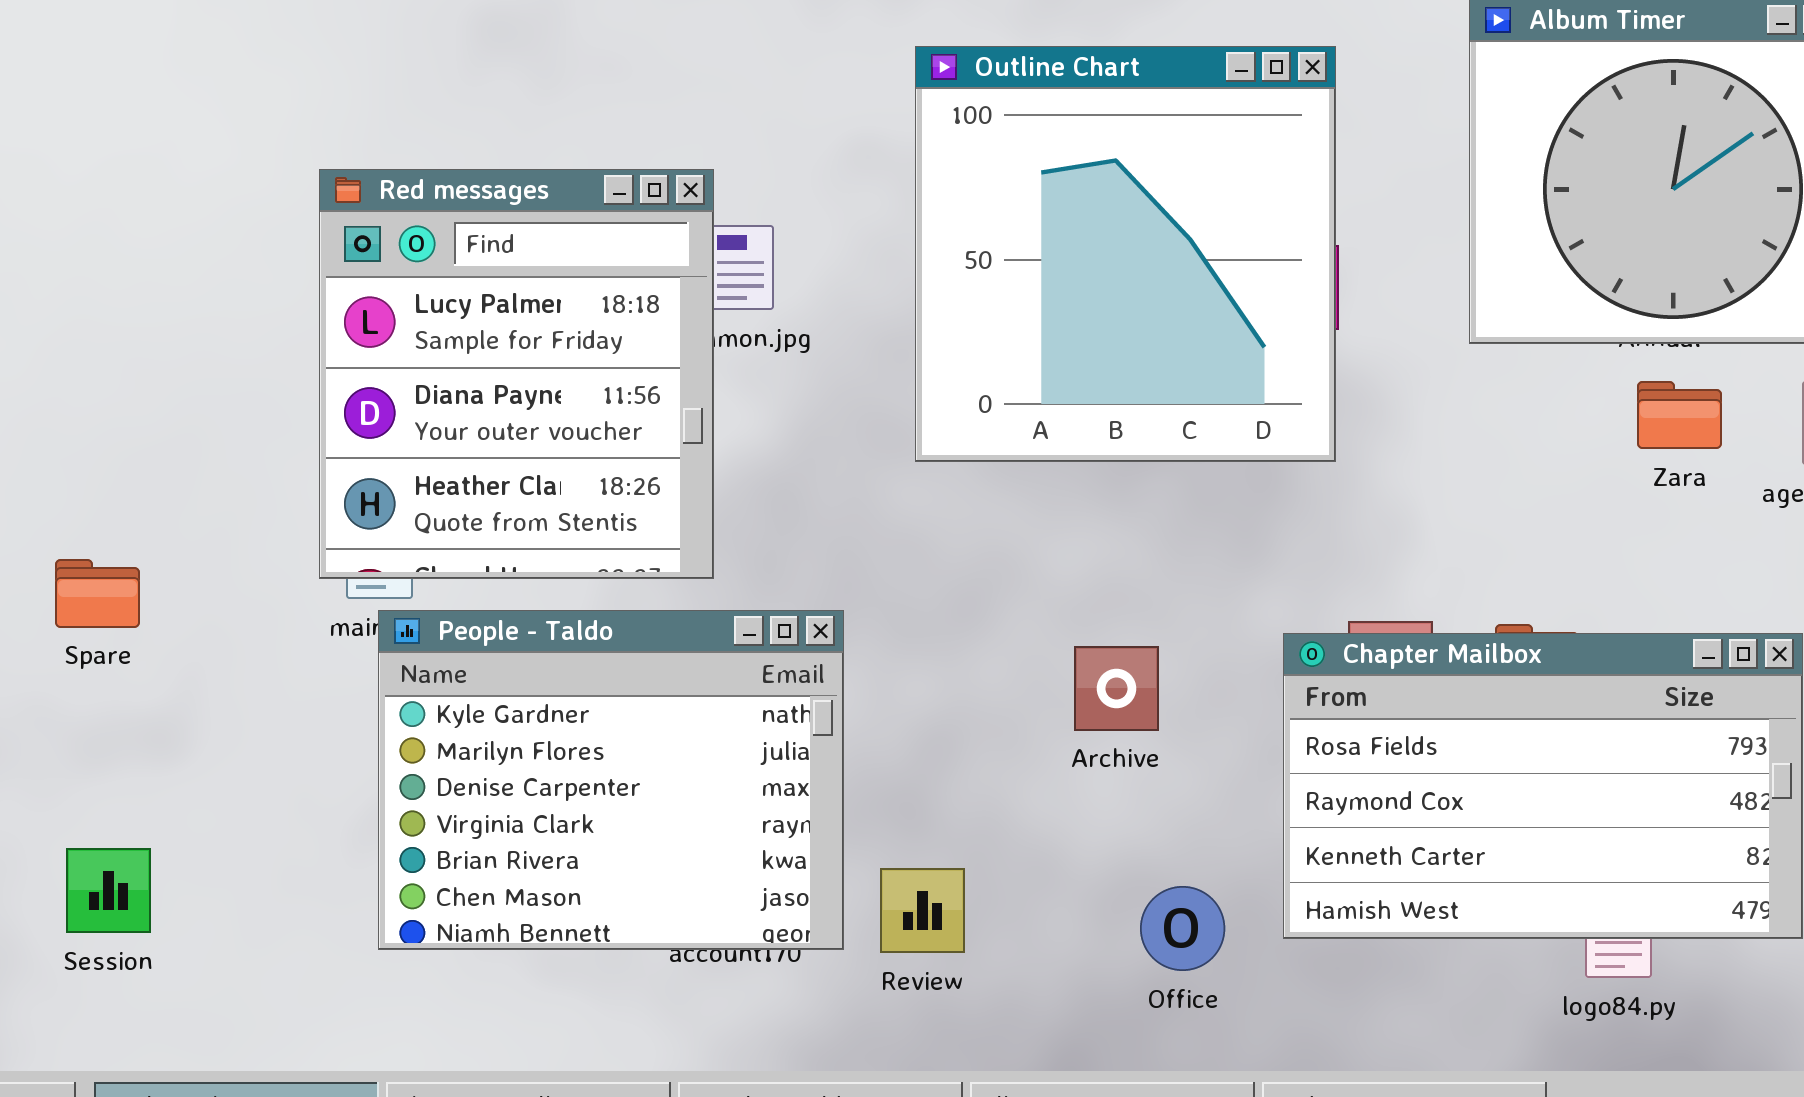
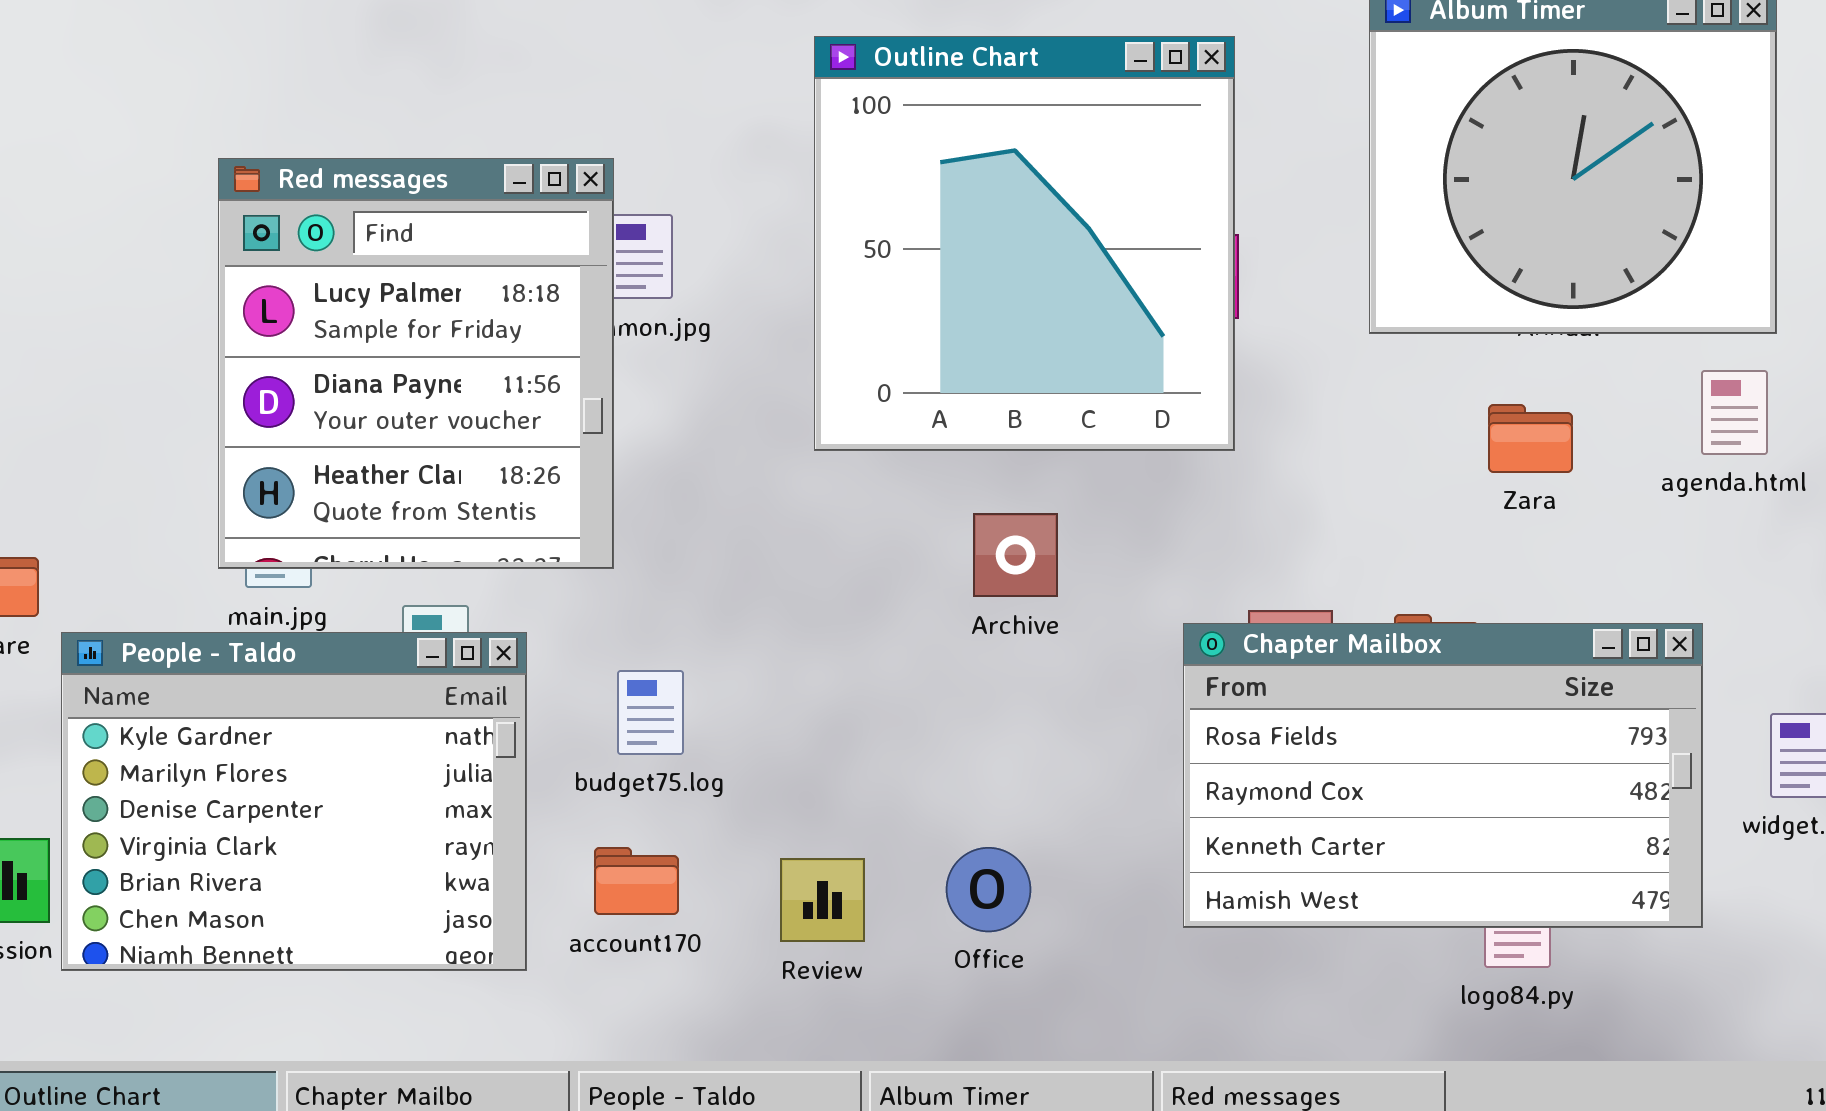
Zara: [1637,381,1722,449] -> [1488,404,1573,473], moved
People - Taldo: [378,610,844,950] -> [61,632,527,971], moved
Archive: [1074,646,1159,731] -> [973,513,1058,597], moved
Office: [1140,886,1225,971] -> [946,847,1031,932], moved

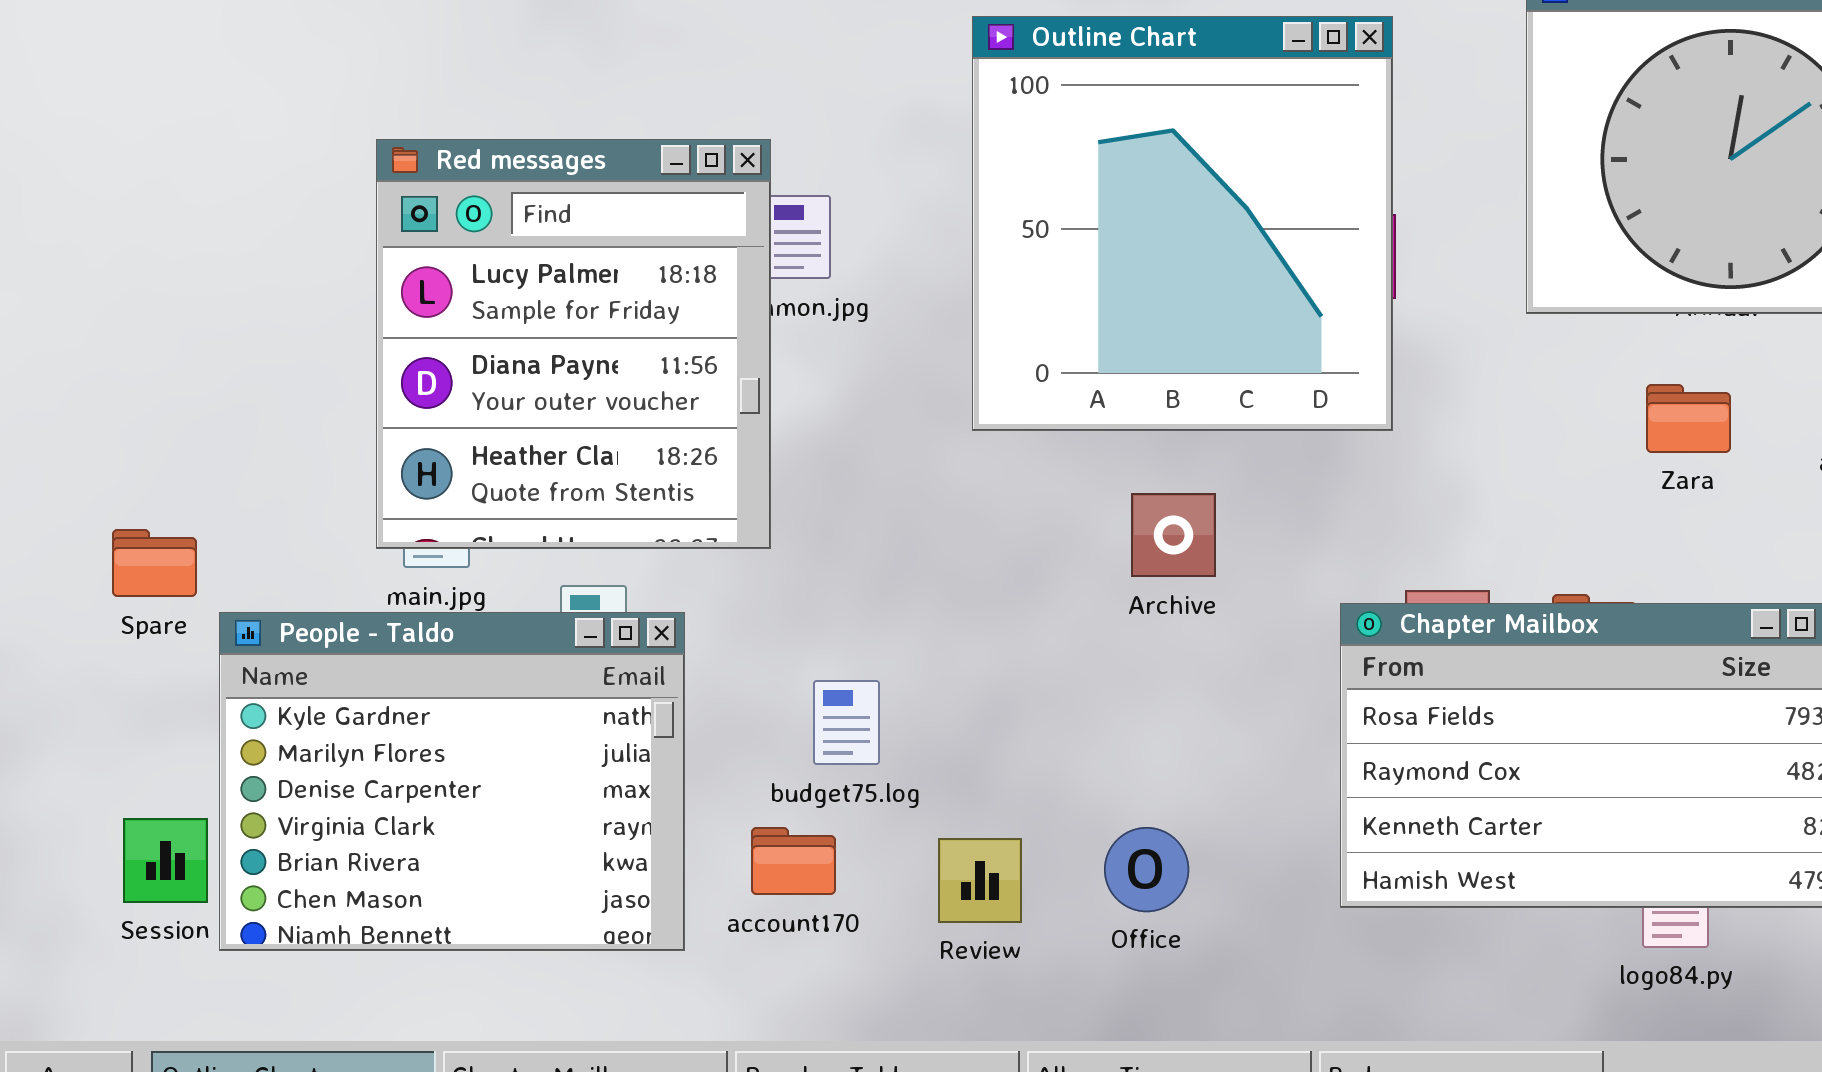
budget75.log: [617,670,684,755] -> [813,680,880,765], moved

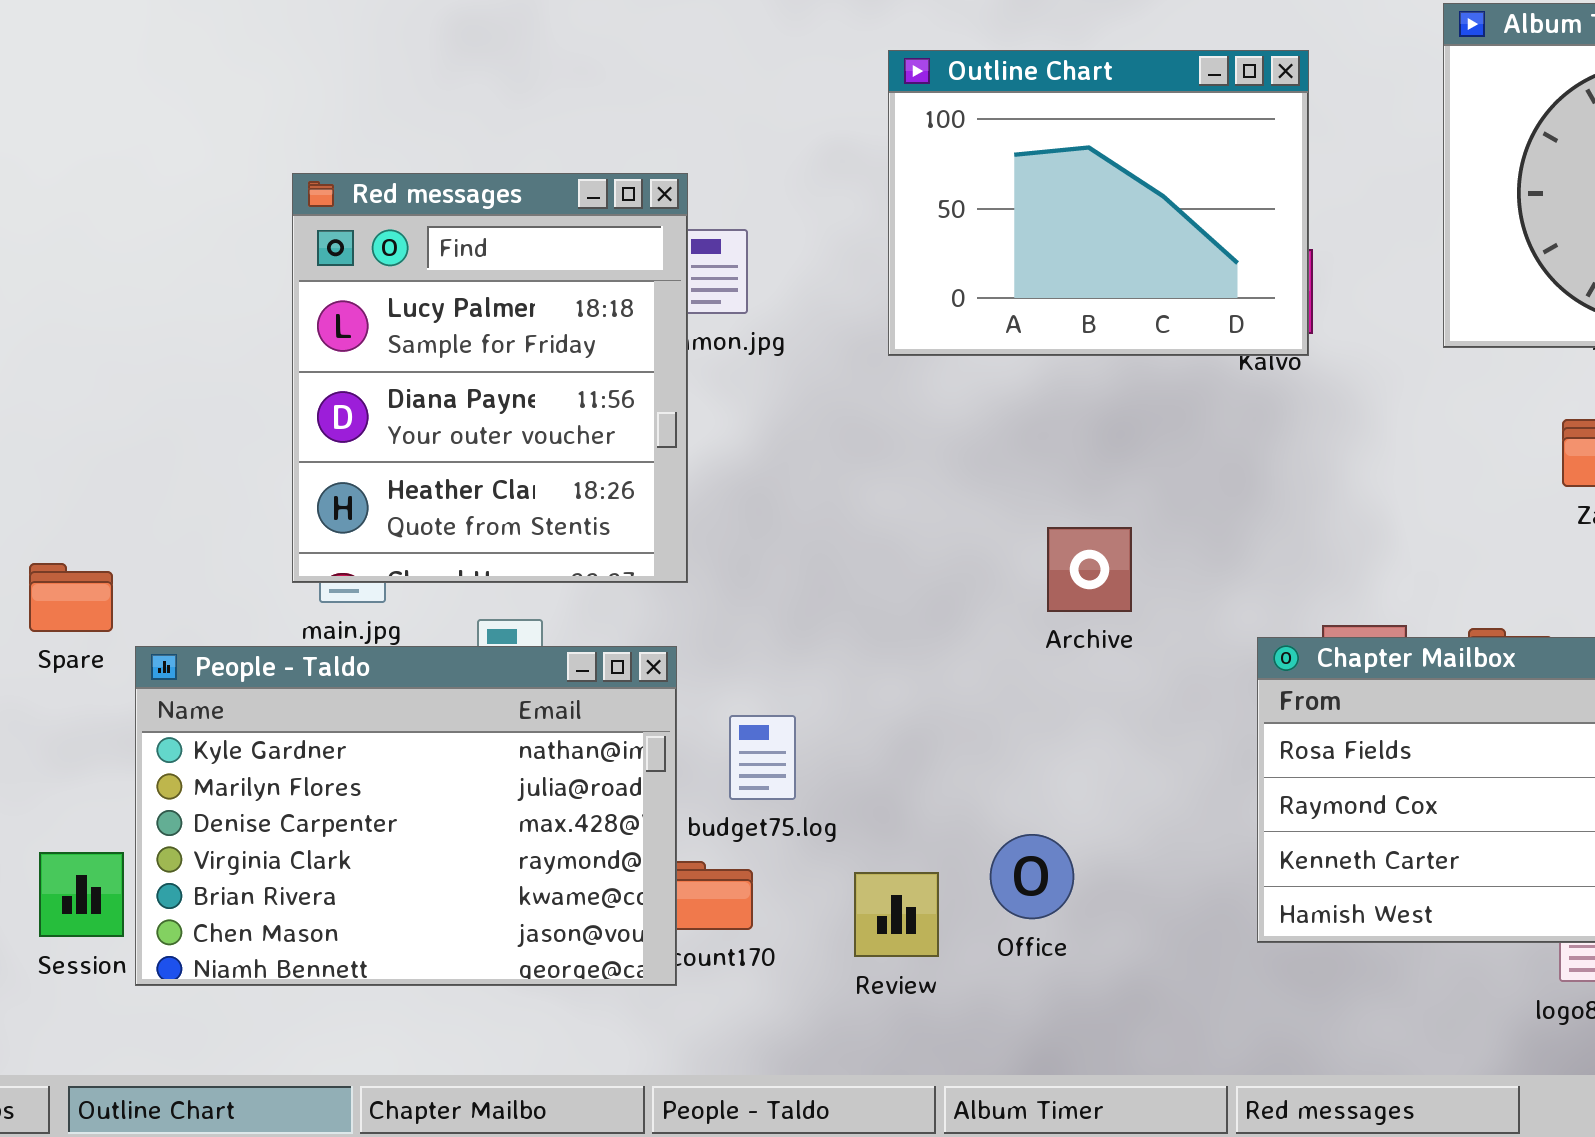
Outline Chart: [972,16,1393,431] -> [888,50,1309,356], resized
People - Taldo: [219,612,685,951] -> [135,646,677,986], resized
Office: [1104,827,1189,912] -> [990,834,1074,919], moved

